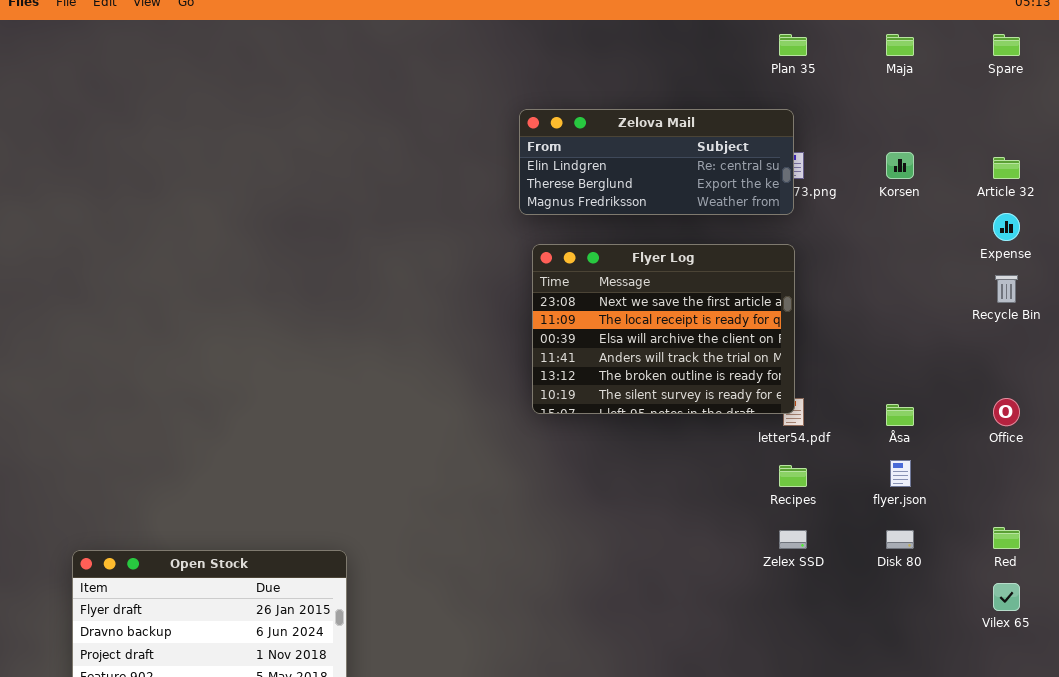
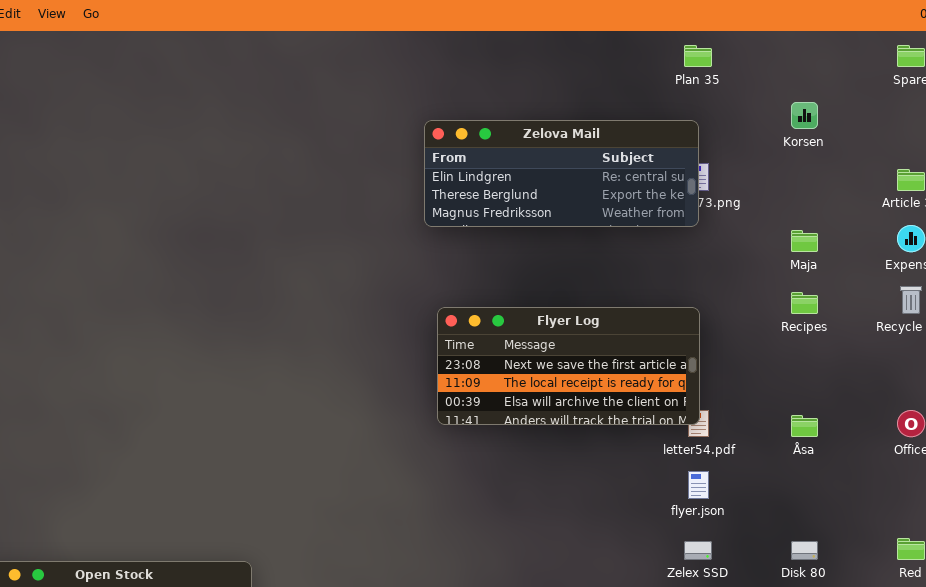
Maja: [886,34,914,56] -> [791,230,818,252], moved
Korsen: [886,152,914,179] -> [791,102,818,129], moved
Flyer Log: [532,244,795,414] -> [437,307,700,425], resized
flyer.json: [890,460,911,487] -> [688,471,709,499], moved
Recipes: [779,465,807,487] -> [791,292,818,314], moved

